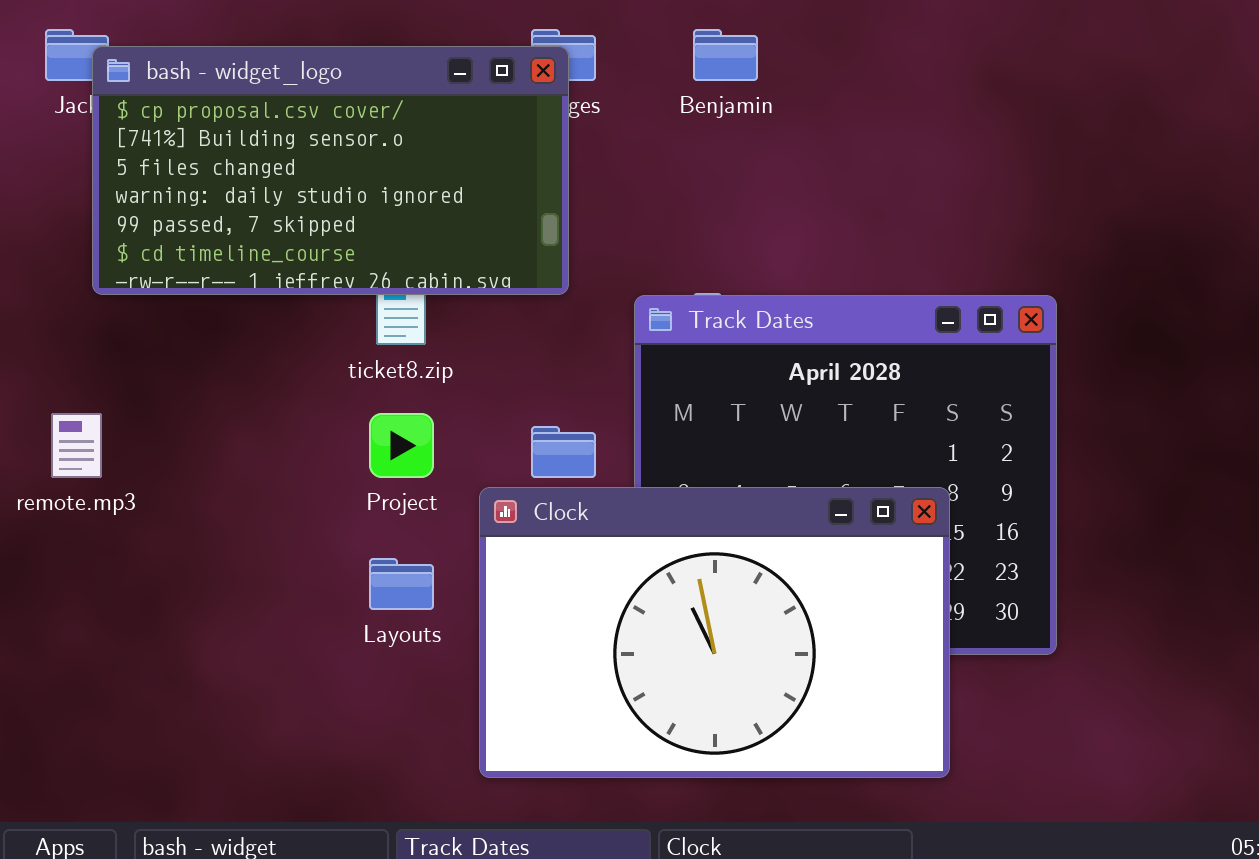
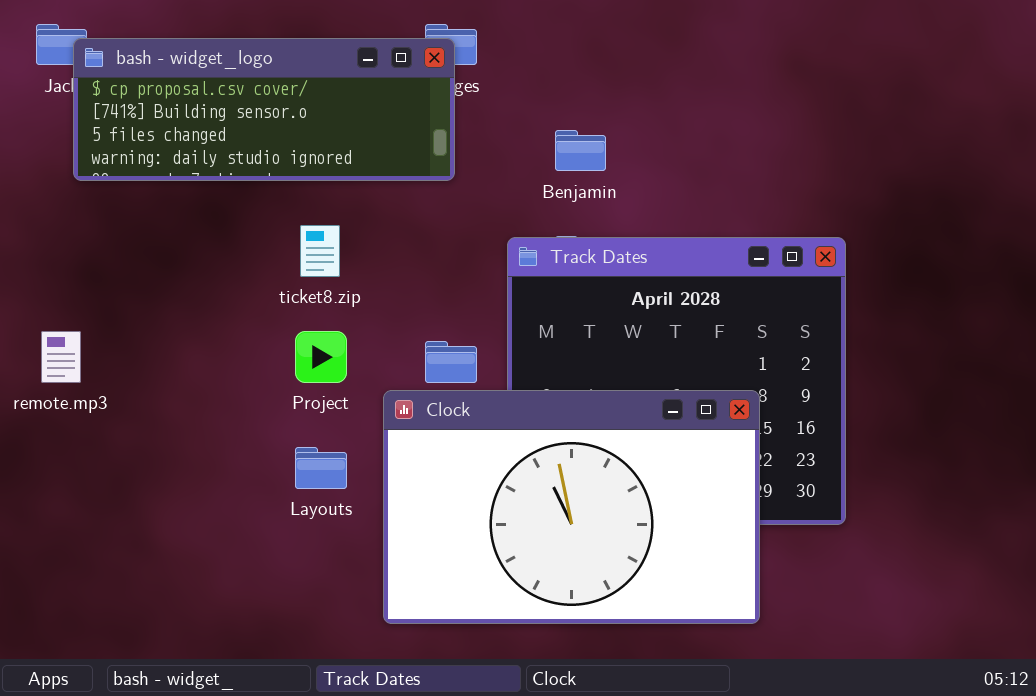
Benjamin: [693,29,758,81] -> [555,130,606,171], moved
bash - widget_logo: [92,46,569,295] -> [73,38,455,181], resized

